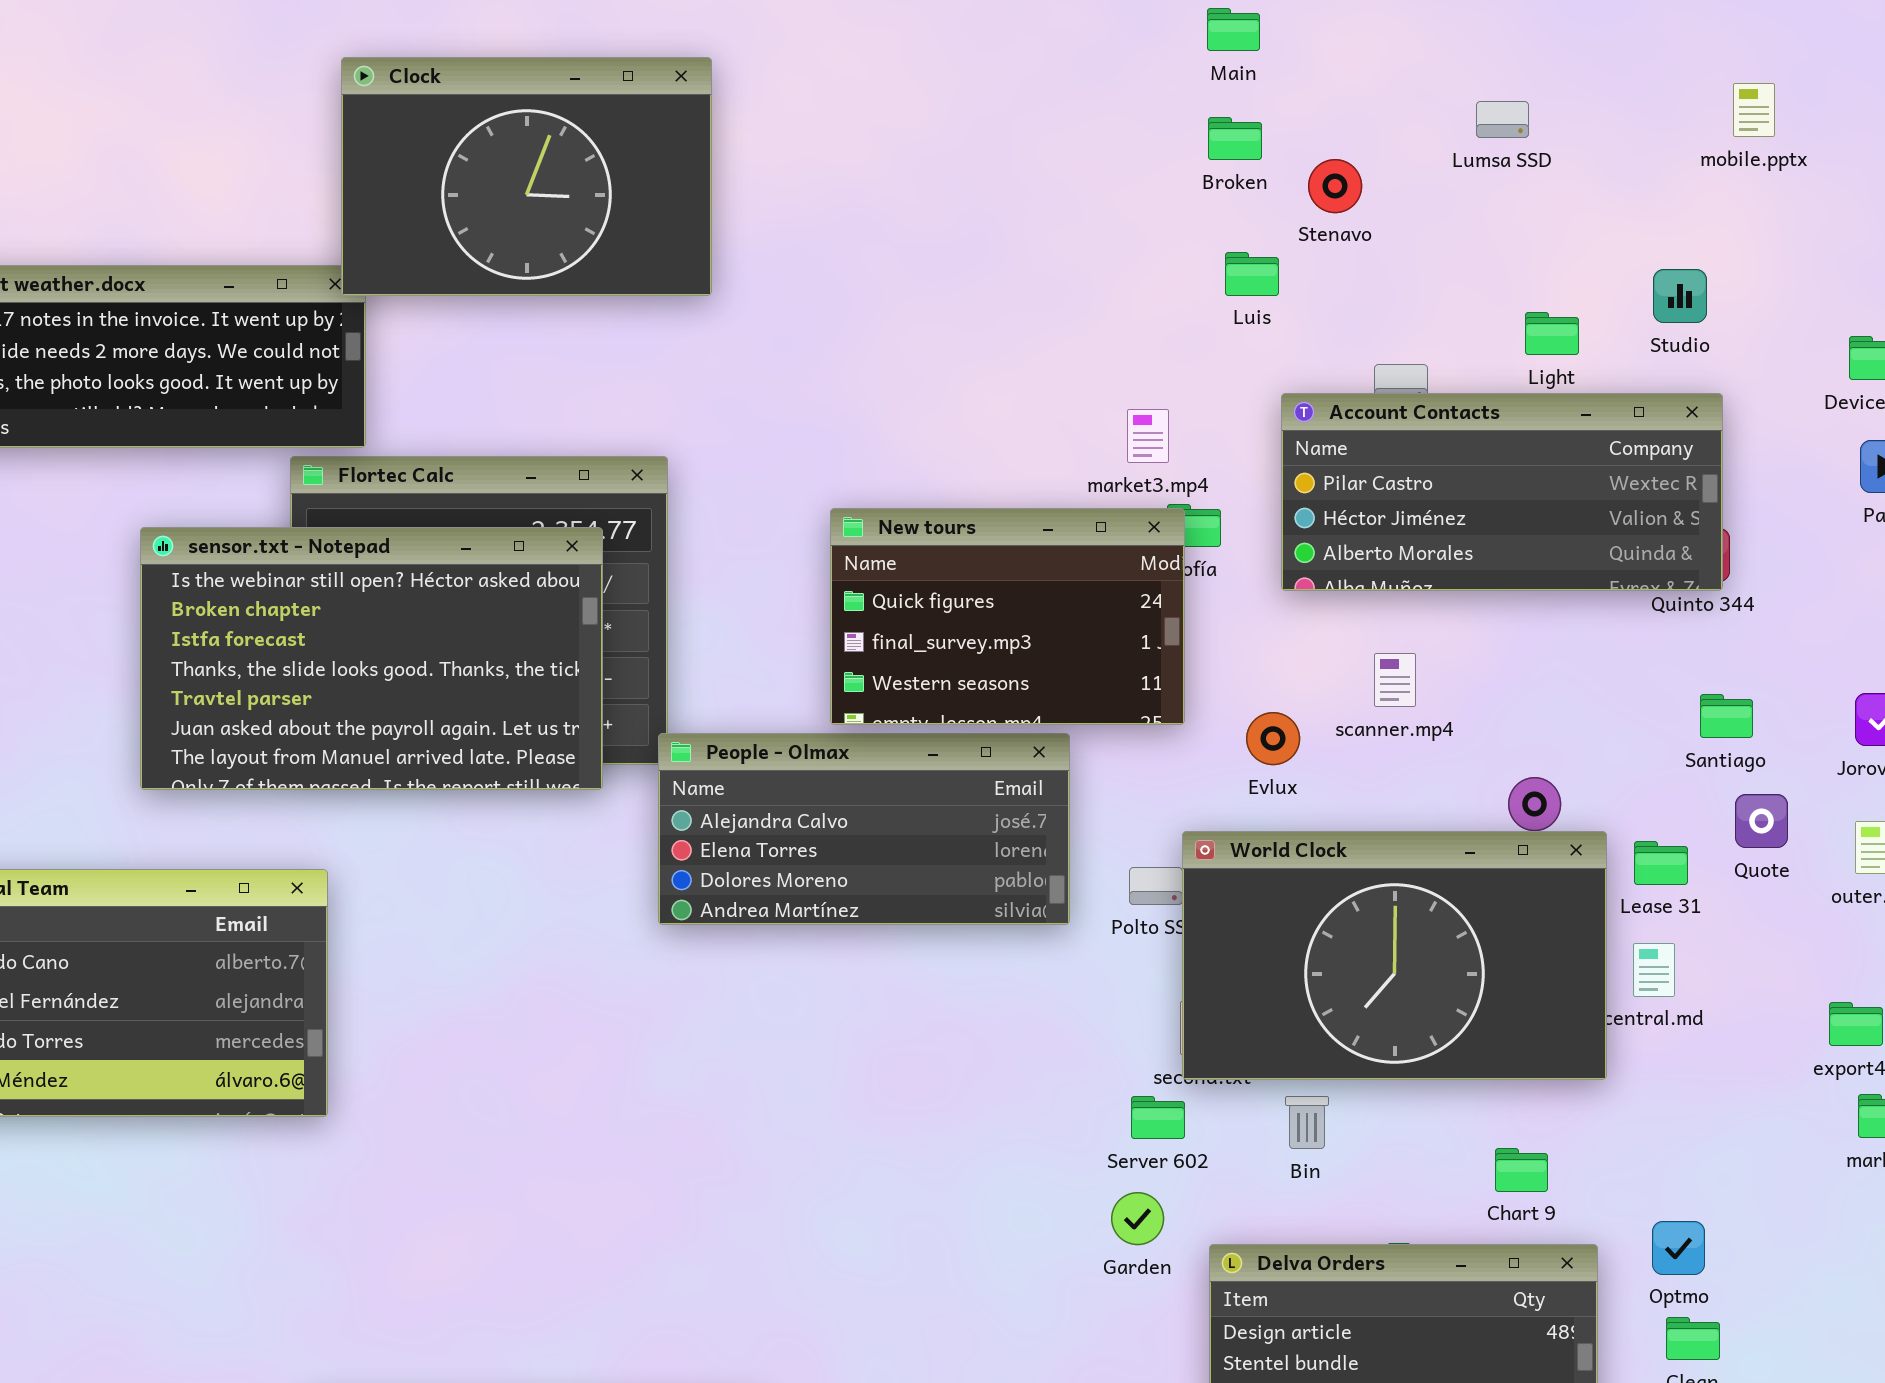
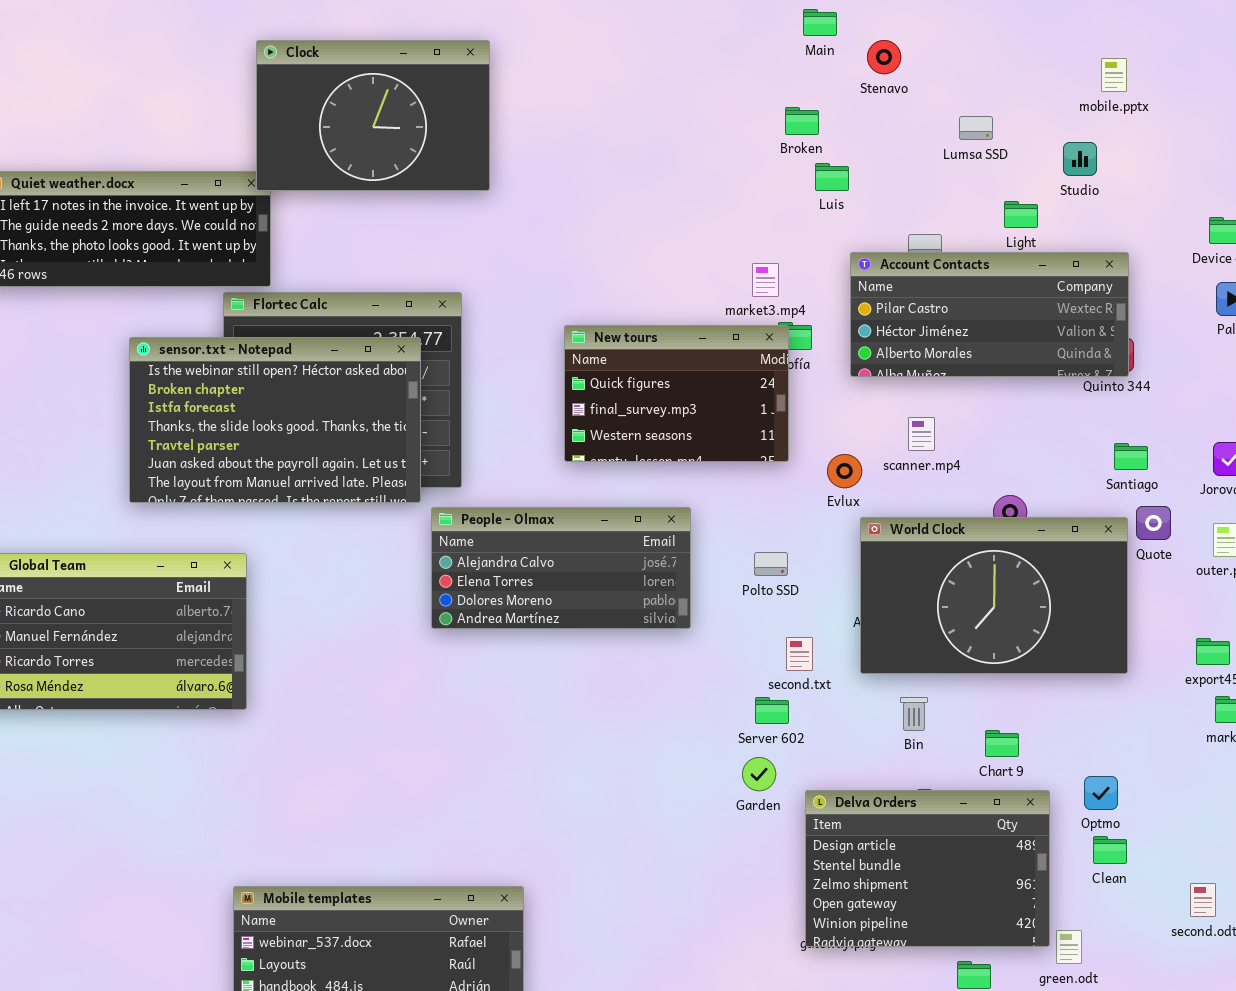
mobile.pptx: [1733,83,1775,137] -> [1101,58,1127,92], moved
Lumsa SSD: [1476,101,1529,138] -> [959,116,993,140], moved
Broken: [1208,117,1262,160] -> [785,107,819,135], moved
Stenavo: [1308,159,1362,213] -> [867,40,901,74], moved
Studio: [1653,269,1707,323] -> [1063,142,1097,176], moved
People - Olmax: [658,733,1070,925] -> [431,507,691,629], moved
World Clock: [1182,831,1607,1080] -> [860,517,1128,674], moved
Bin: [1285,1096,1329,1149] -> [900,697,928,731], moved

